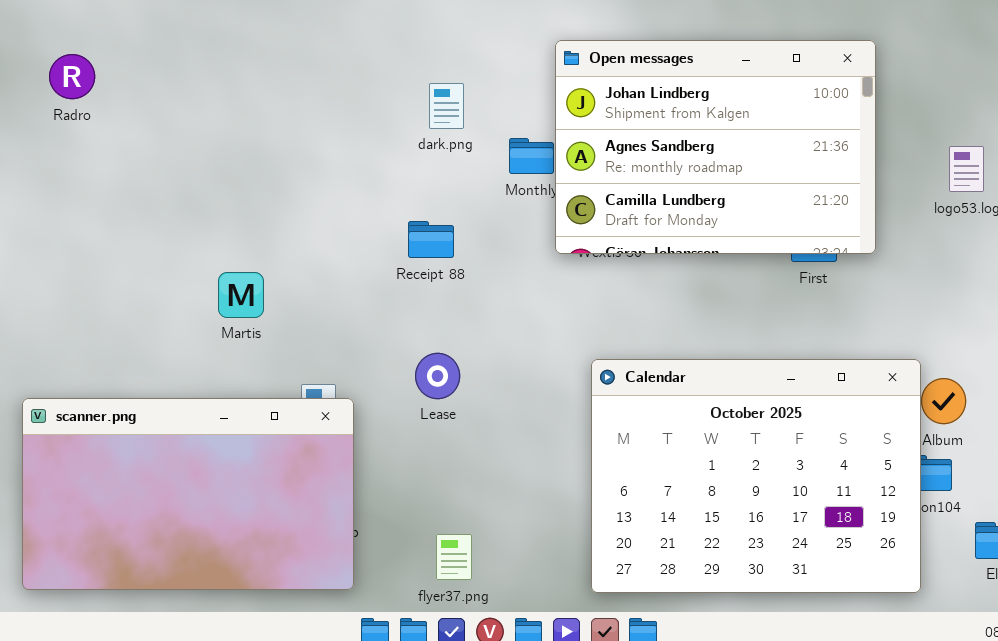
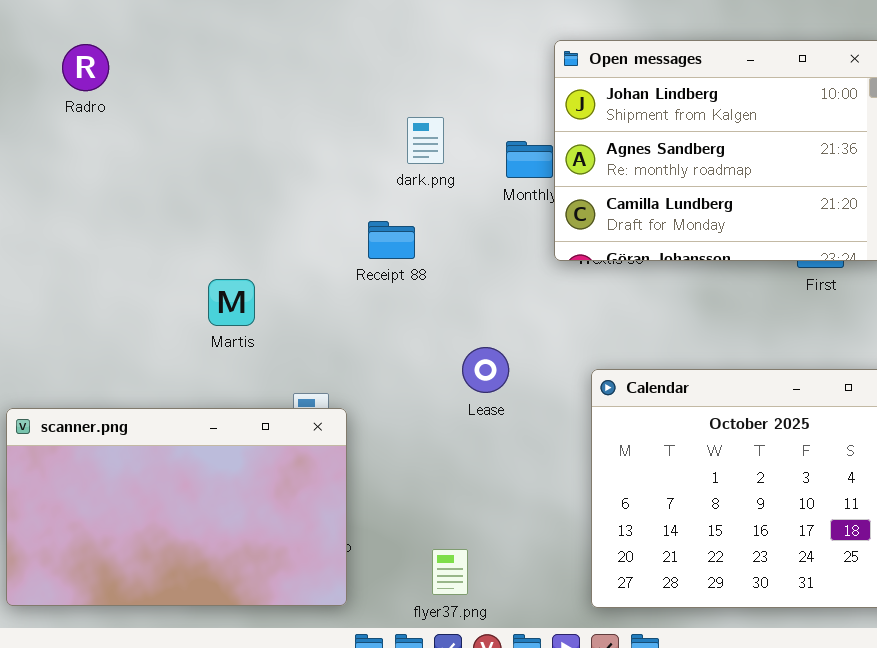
Radro: [49,54,95,99] -> [62,44,109,91], moved
dark.png: [429,83,464,129] -> [407,117,444,164], moved
Receipt 88: [408,221,454,258] -> [368,221,415,259], moved
Lease: [415,353,460,399] -> [462,347,509,393], moved

